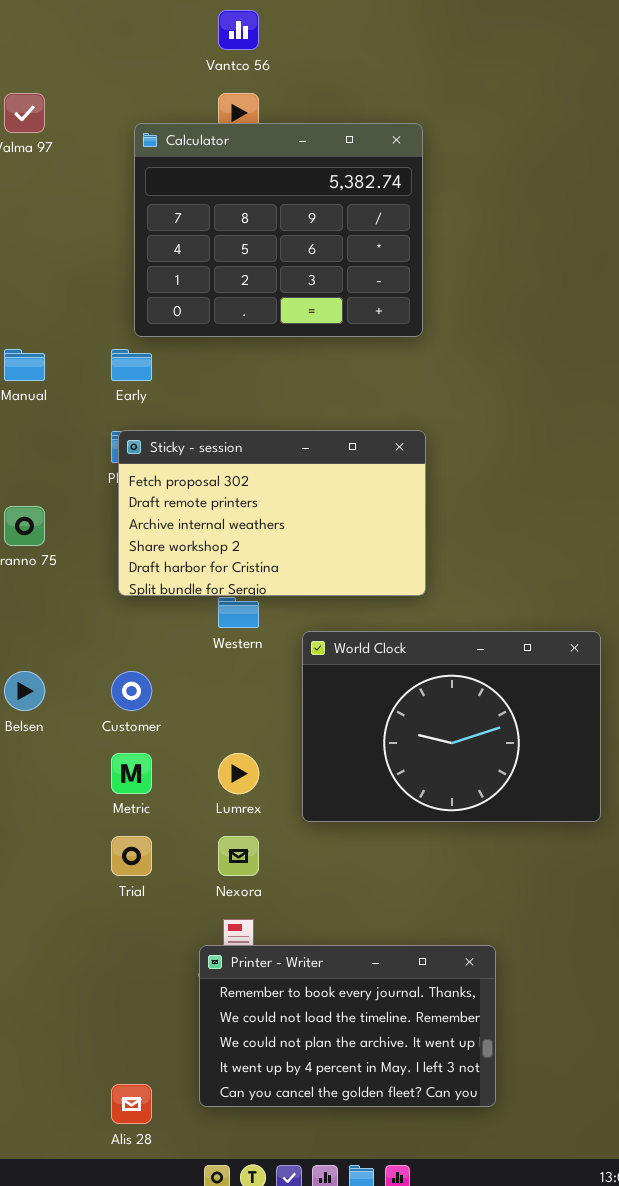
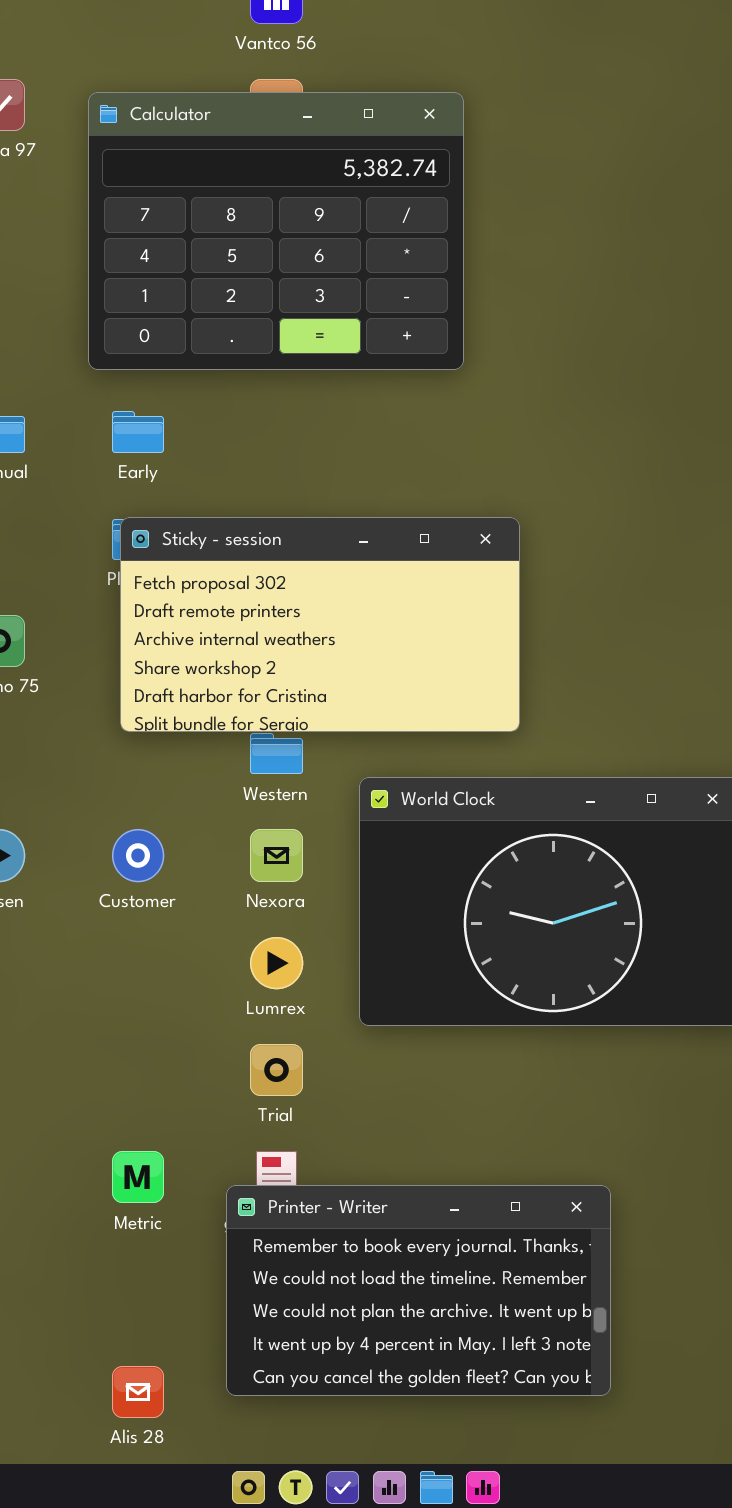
Calculator: [134,123,423,337] -> [88,92,464,370], moved
Metric: [111,753,152,794] -> [112,1151,164,1203], moved
Trial: [111,836,152,876] -> [250,1044,303,1096], moved
Nexora: [218,836,259,876] -> [250,829,303,882], moved

